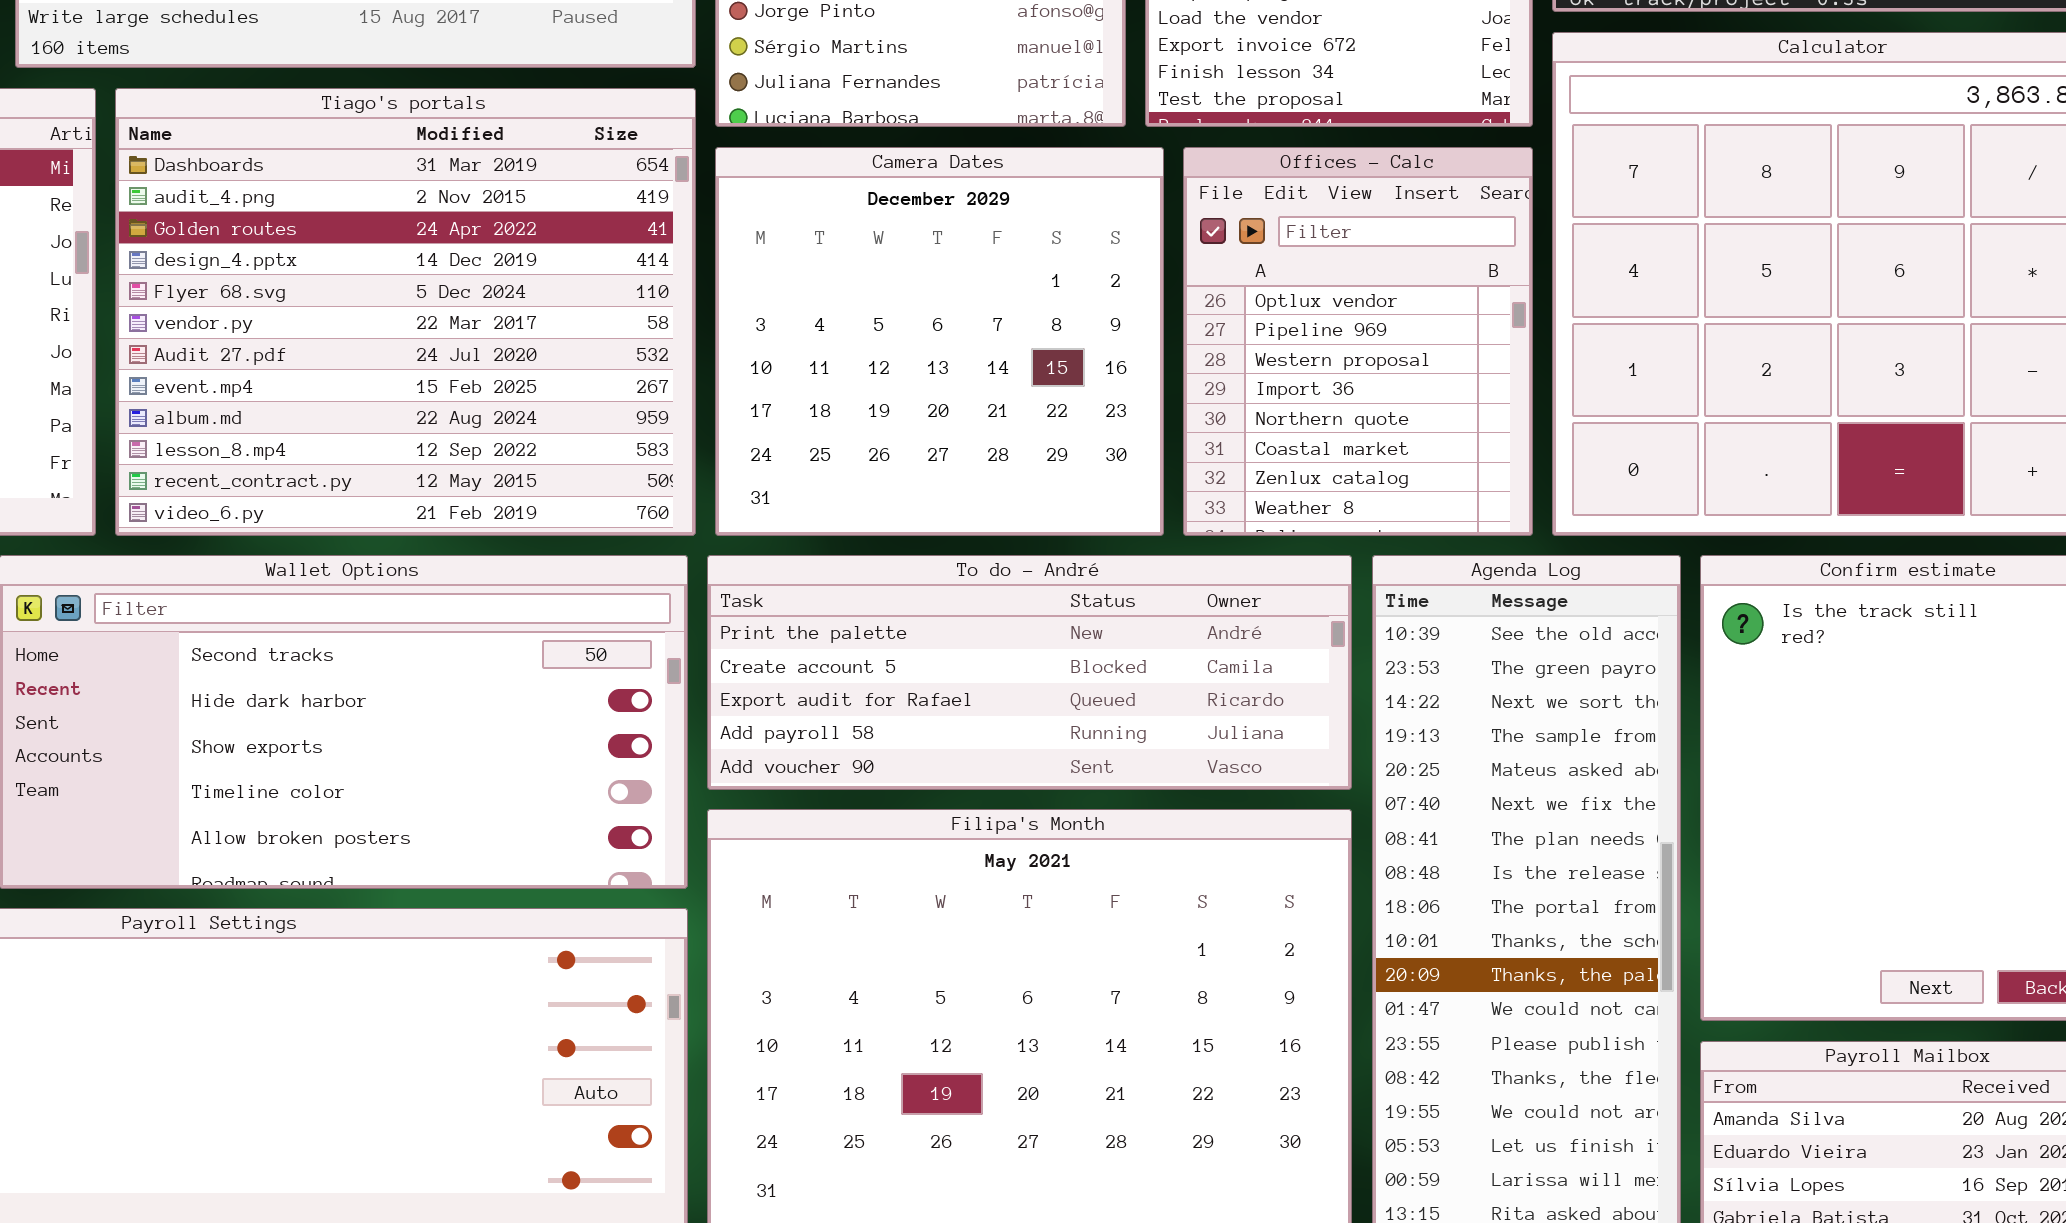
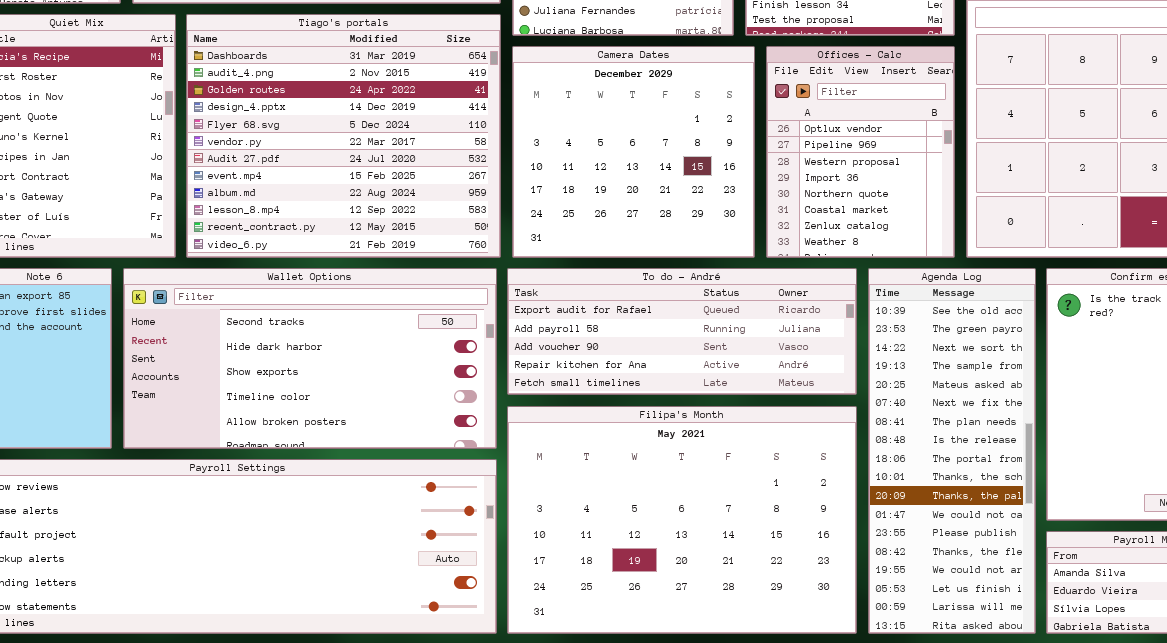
To do - André: [707,555,1352,790] -> [507,268,857,395], scrolled down 2 rows

